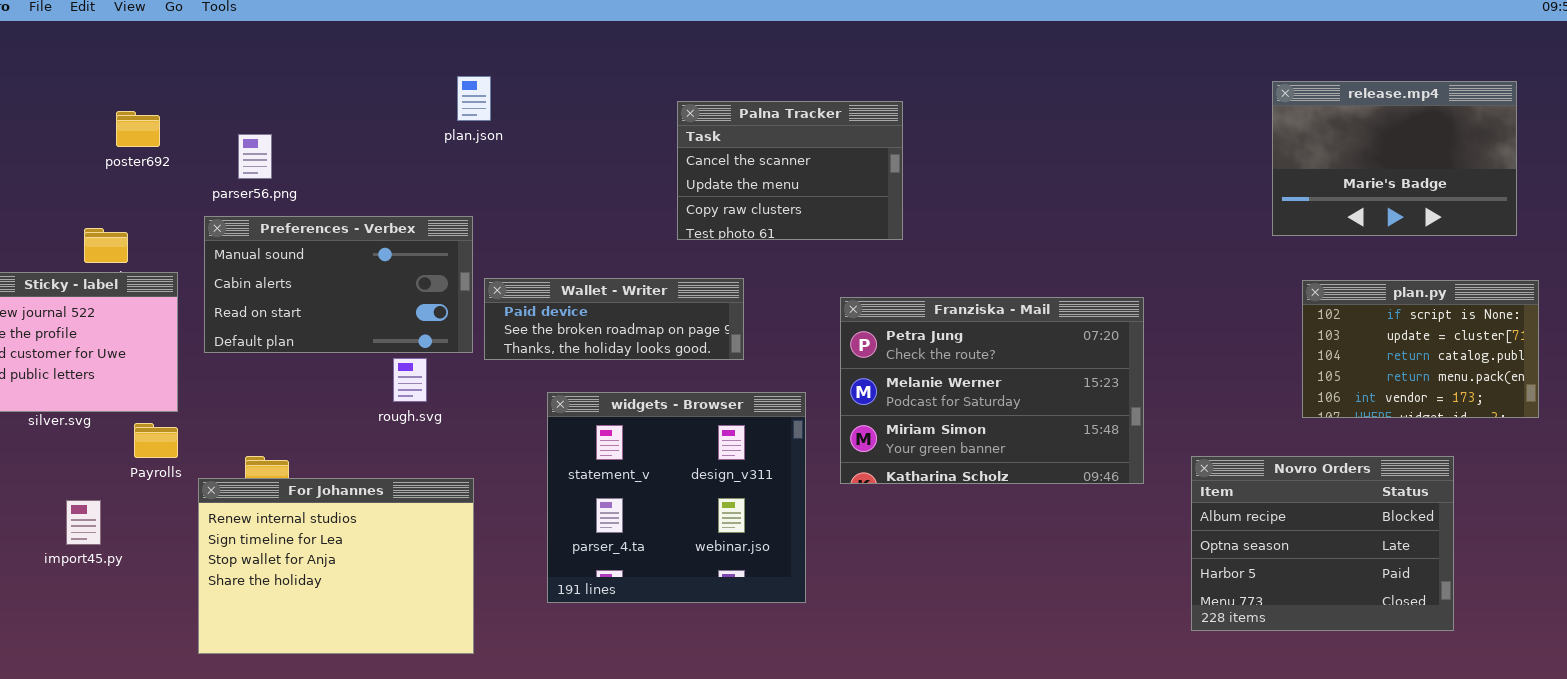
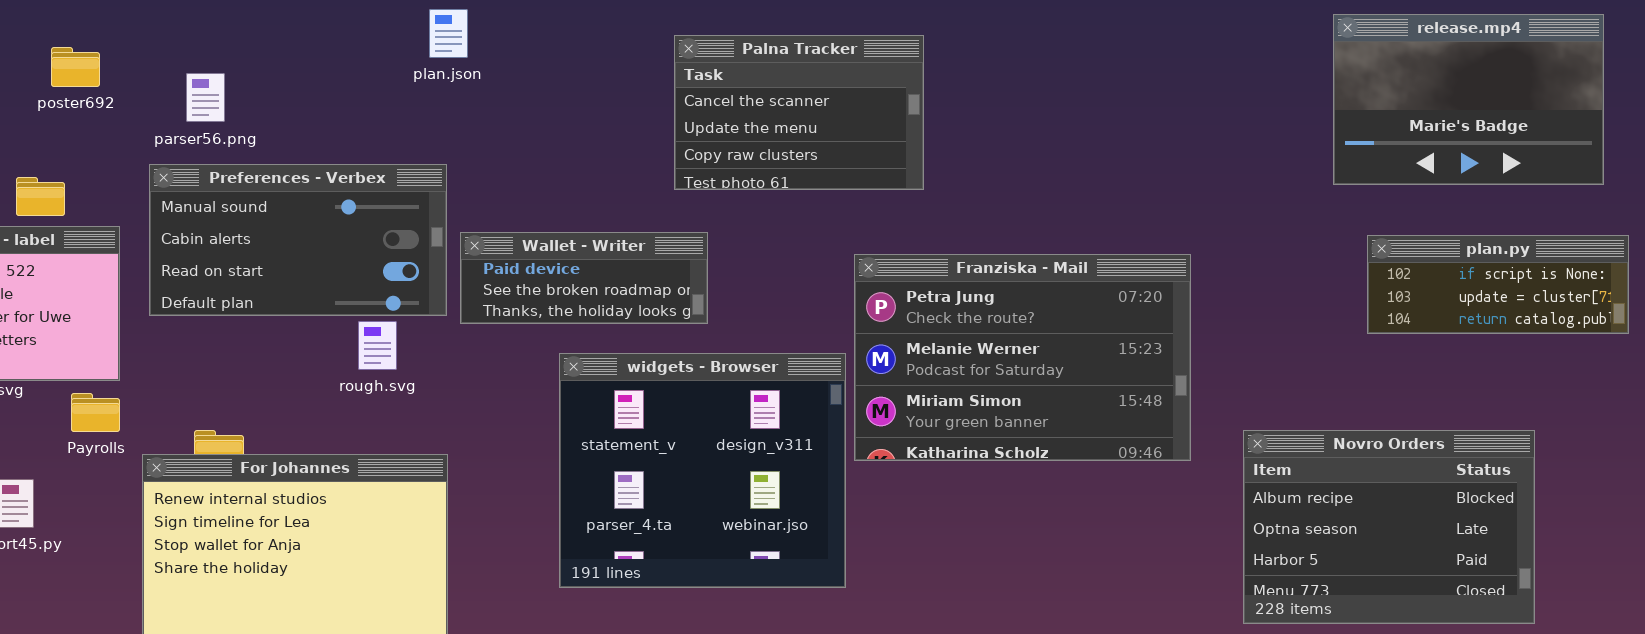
Wallet - Writer: [484,278,744,360] -> [460,232,708,324], resized
plan.py: [1302,280,1539,418] -> [1367,235,1629,334], resized
widgets - Browser: [547,392,806,603] -> [559,353,846,588], moved

